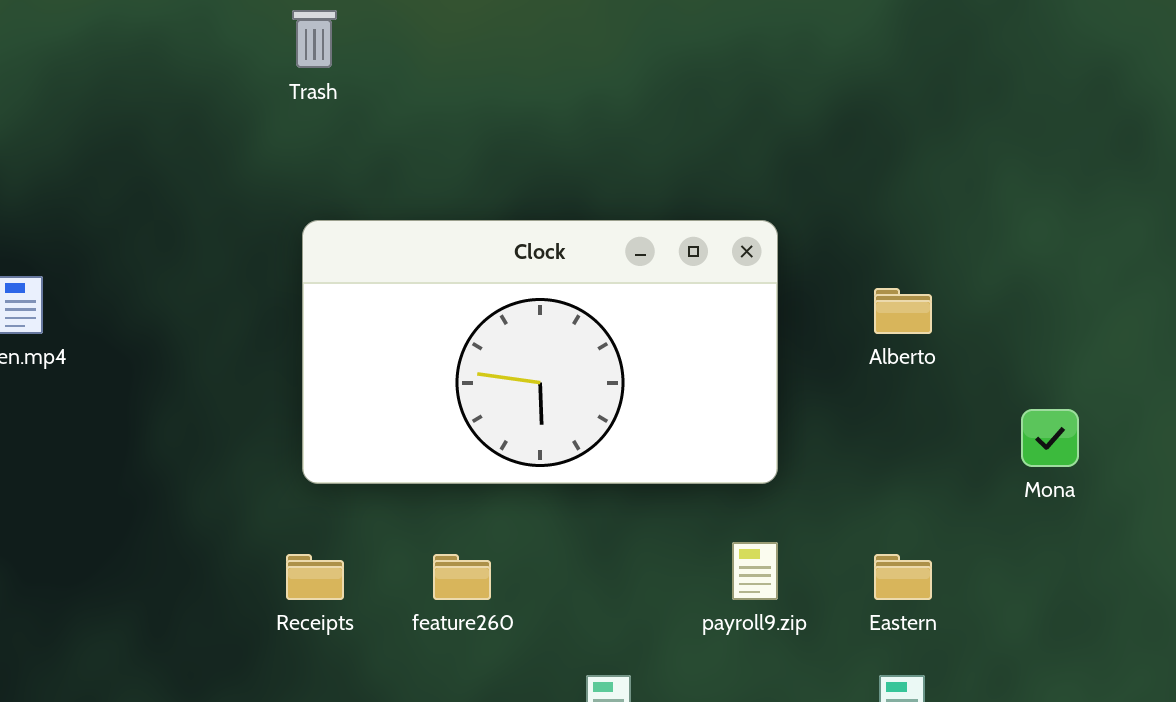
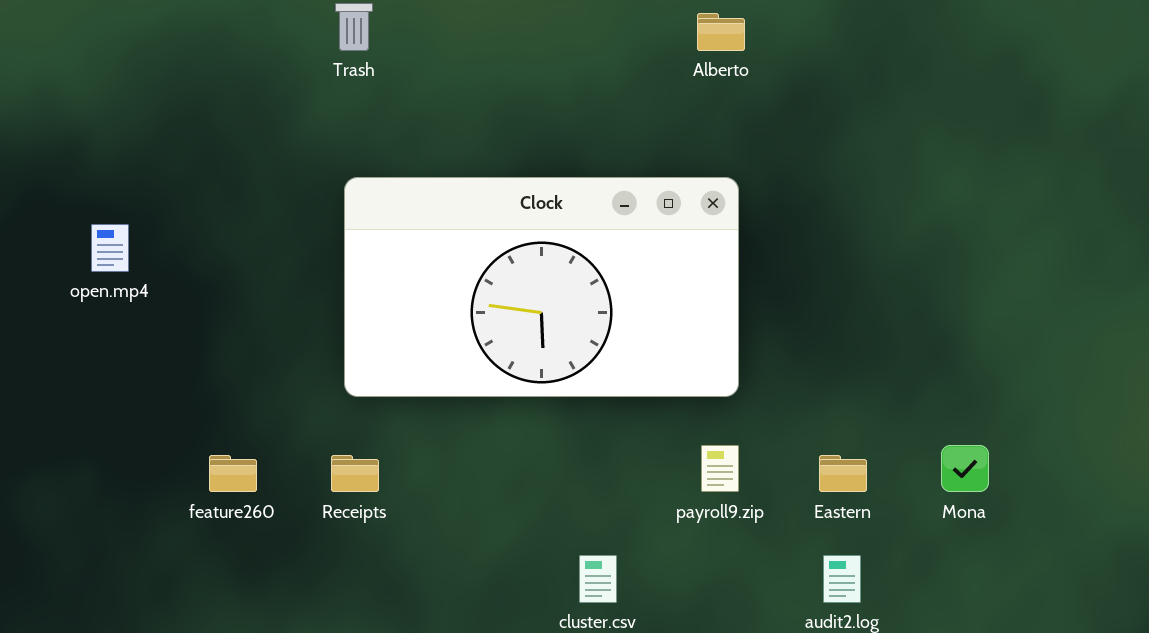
Alberto: [874,288,932,334] -> [697,13,745,51], moved
Mona: [1021,409,1079,467] -> [941,445,989,492], moved
feature260: [433,554,491,600] -> [209,455,257,492], moved

